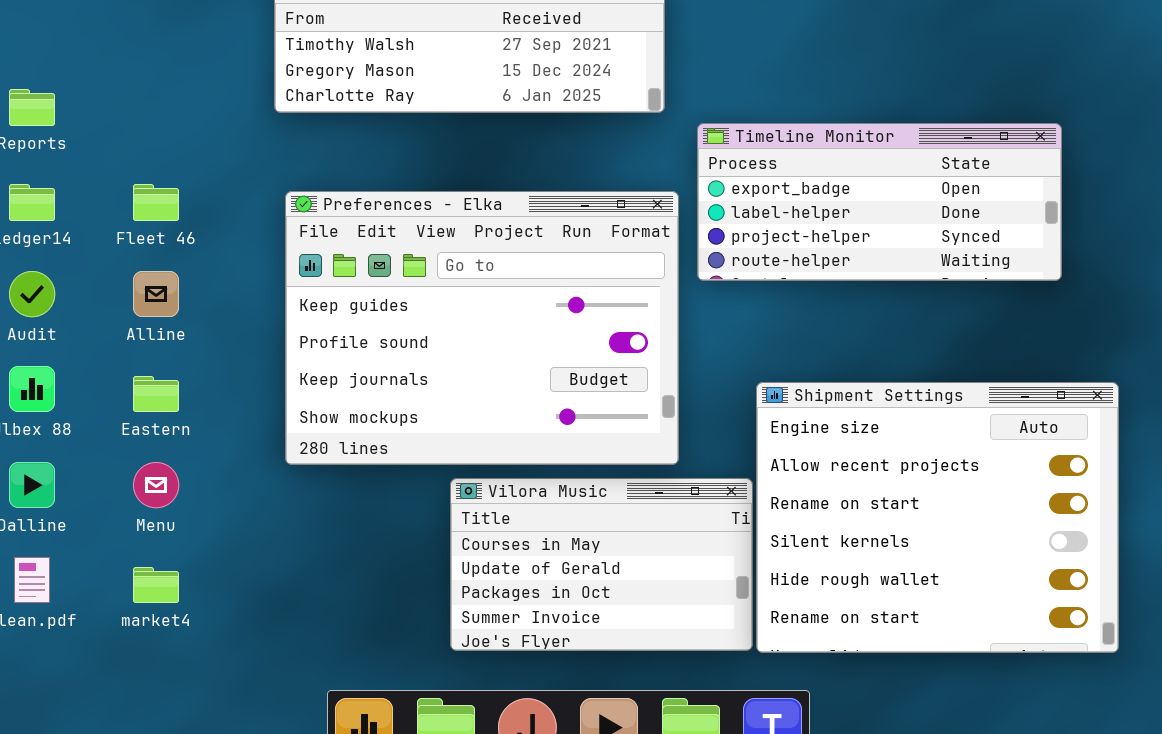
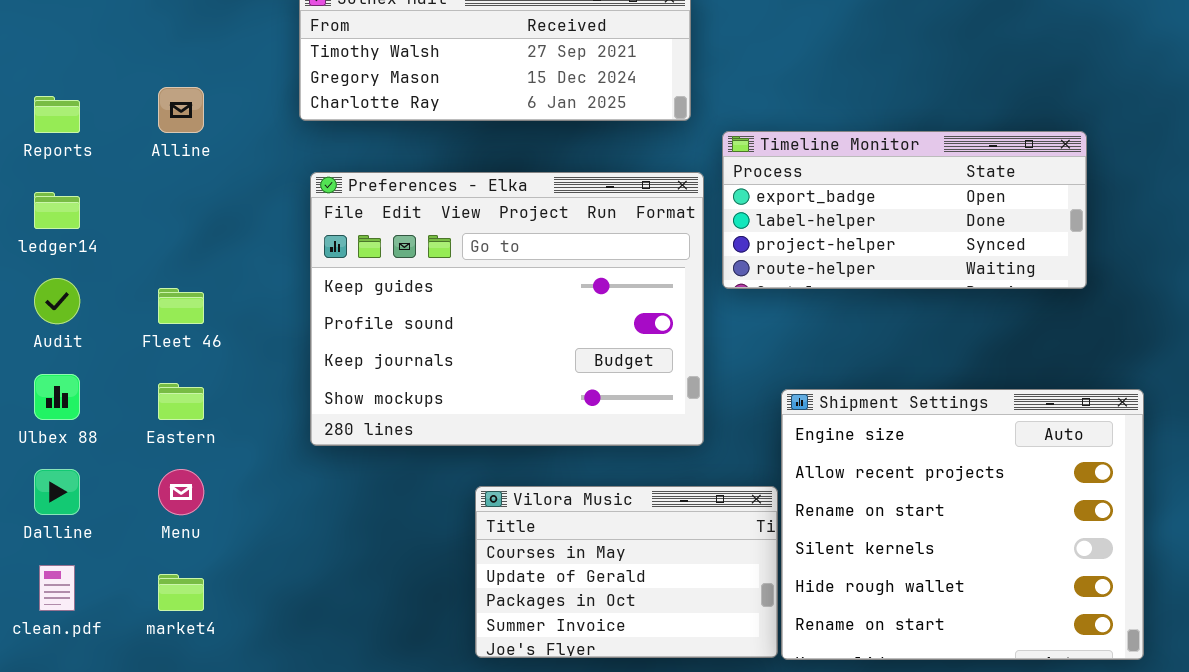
Fleet 46: [133,184,179,221] -> [158,288,204,324], moved
Preferences - Elka: [285,191,679,465] -> [310,172,704,446], moved
Alline: [133,271,179,317] -> [158,87,204,133], moved

